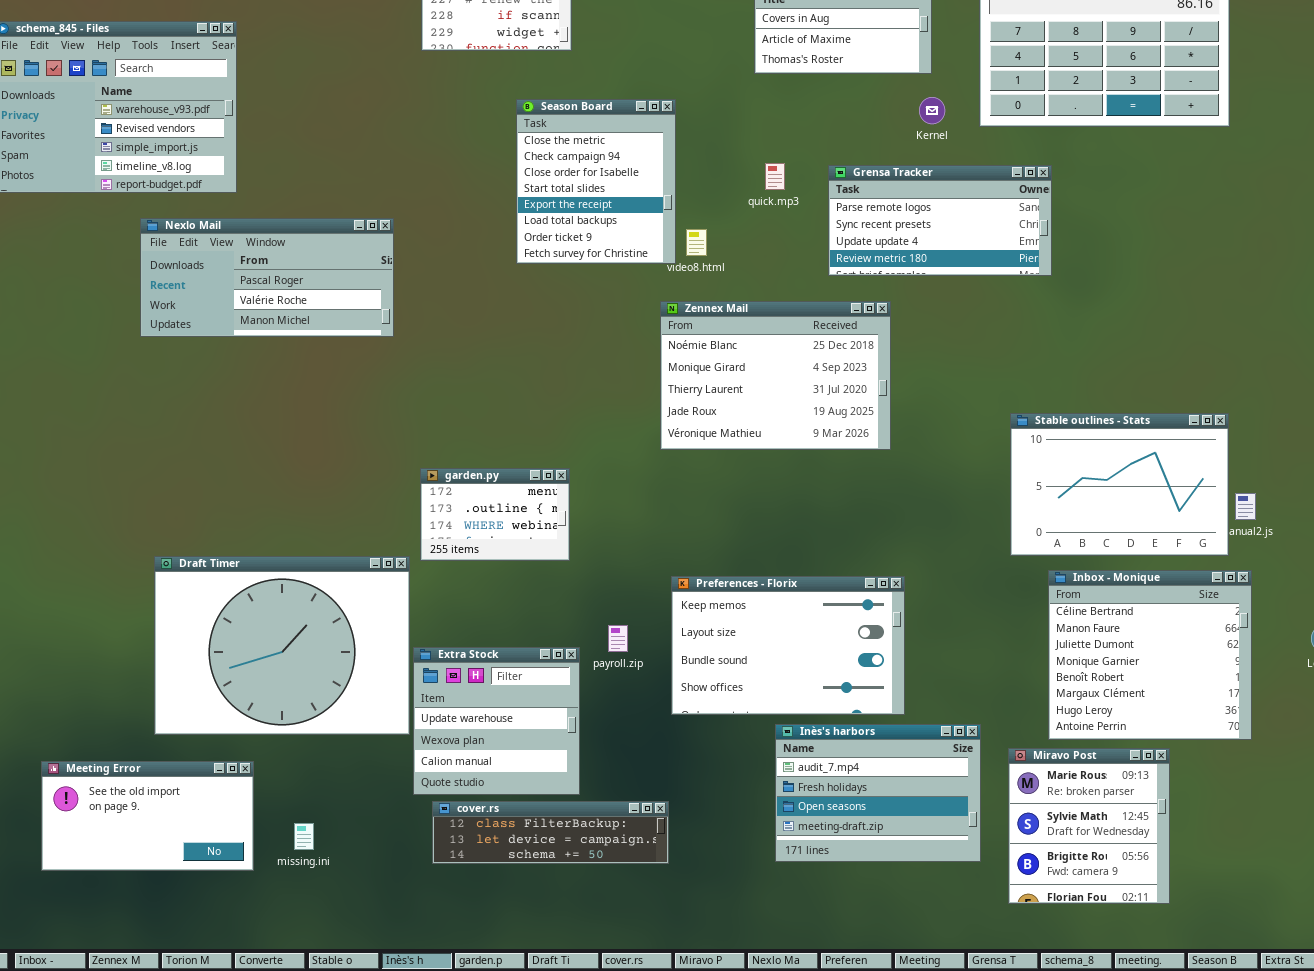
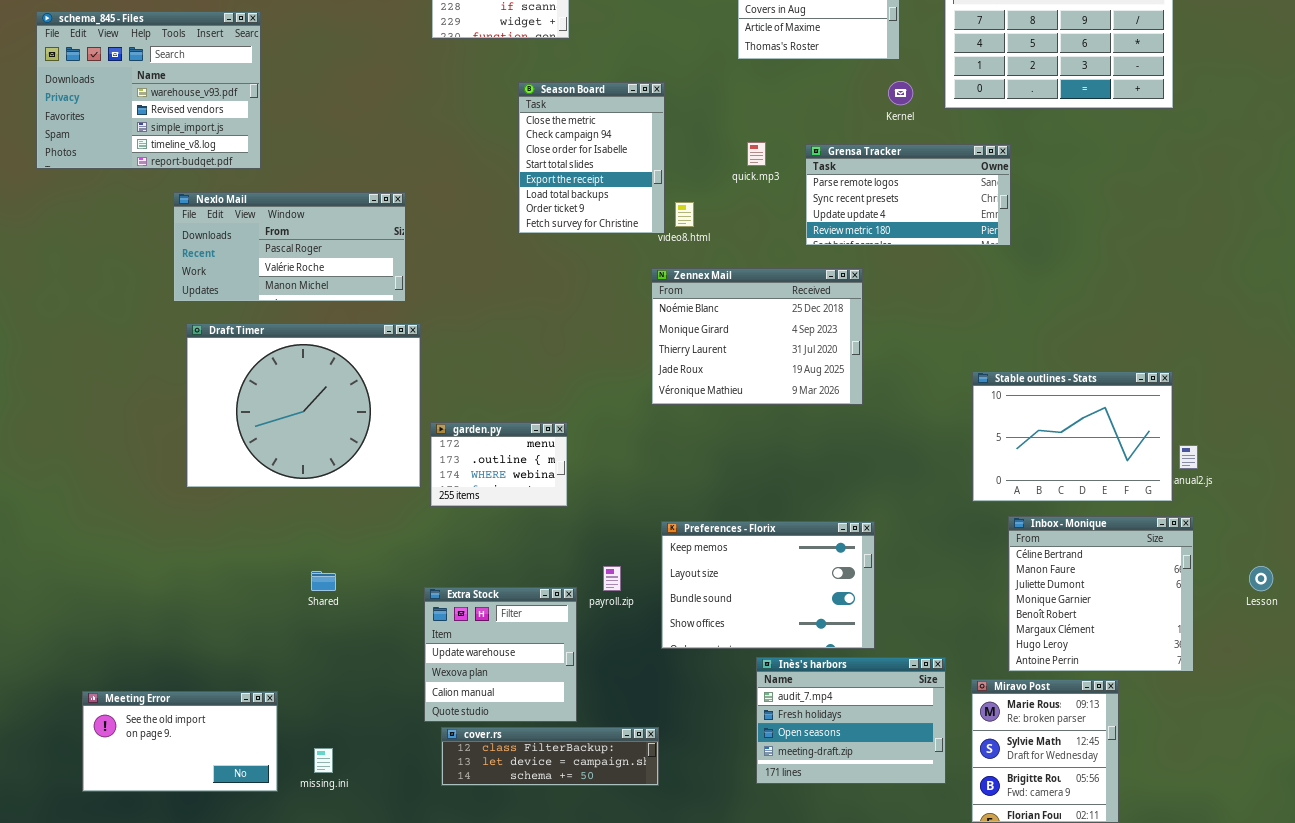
Draft Timer: [154,556,410,735] -> [186,323,421,488], moved

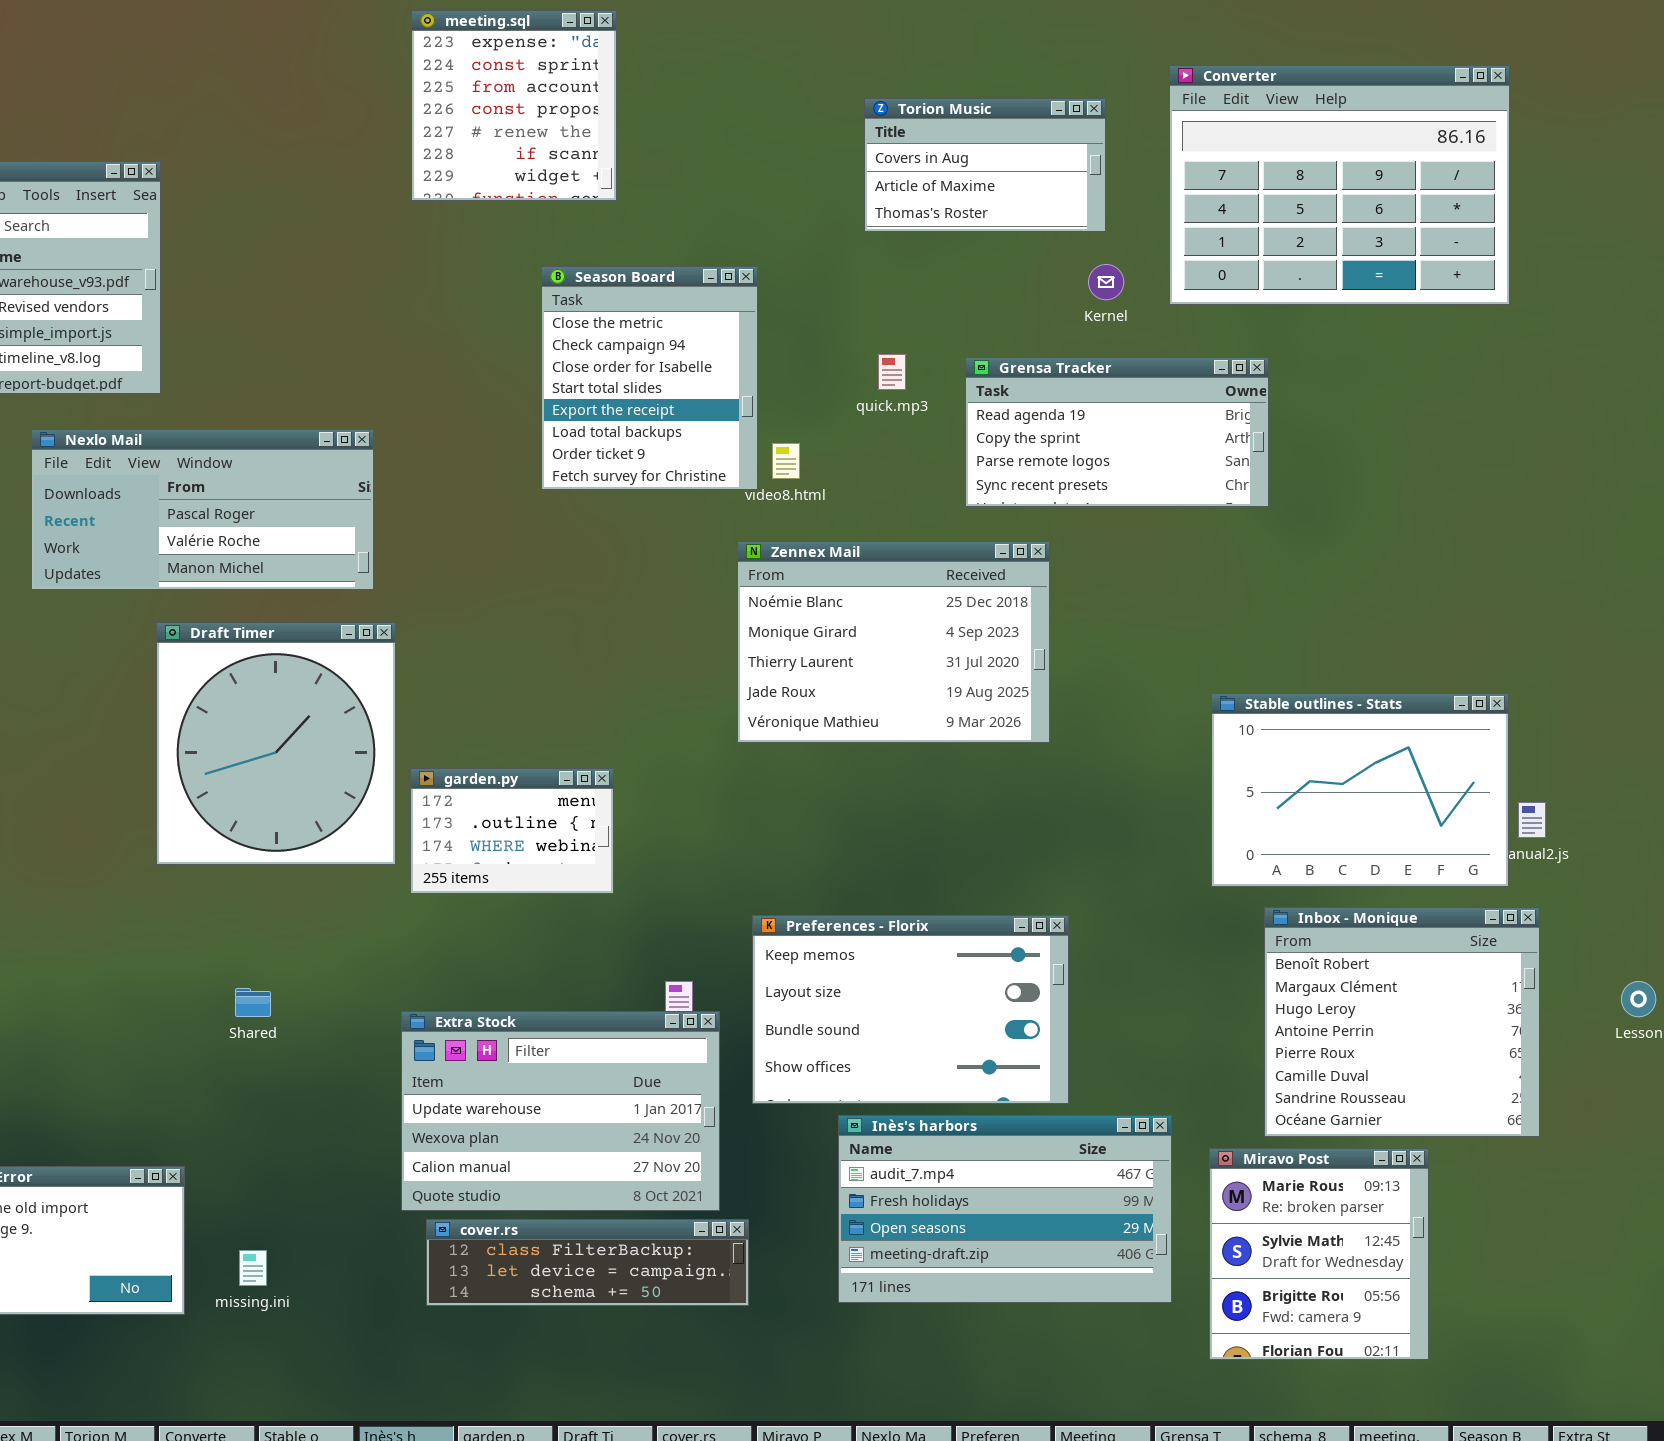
Grensa Tracker: [805,144,1011,246] -> [965,357,1269,507], scrolled up 2 rows
Draft Timer: [186,323,421,488] -> [156,622,396,865], resized
Inbox - Monique: [1008,516,1194,672] -> [1264,907,1540,1137], scrolled down 4 rows
Extra Stock: [424,587,577,722] -> [401,1011,720,1211], resized
Inès's harbors: [756,657,946,784] -> [838,1115,1172,1303], resized

